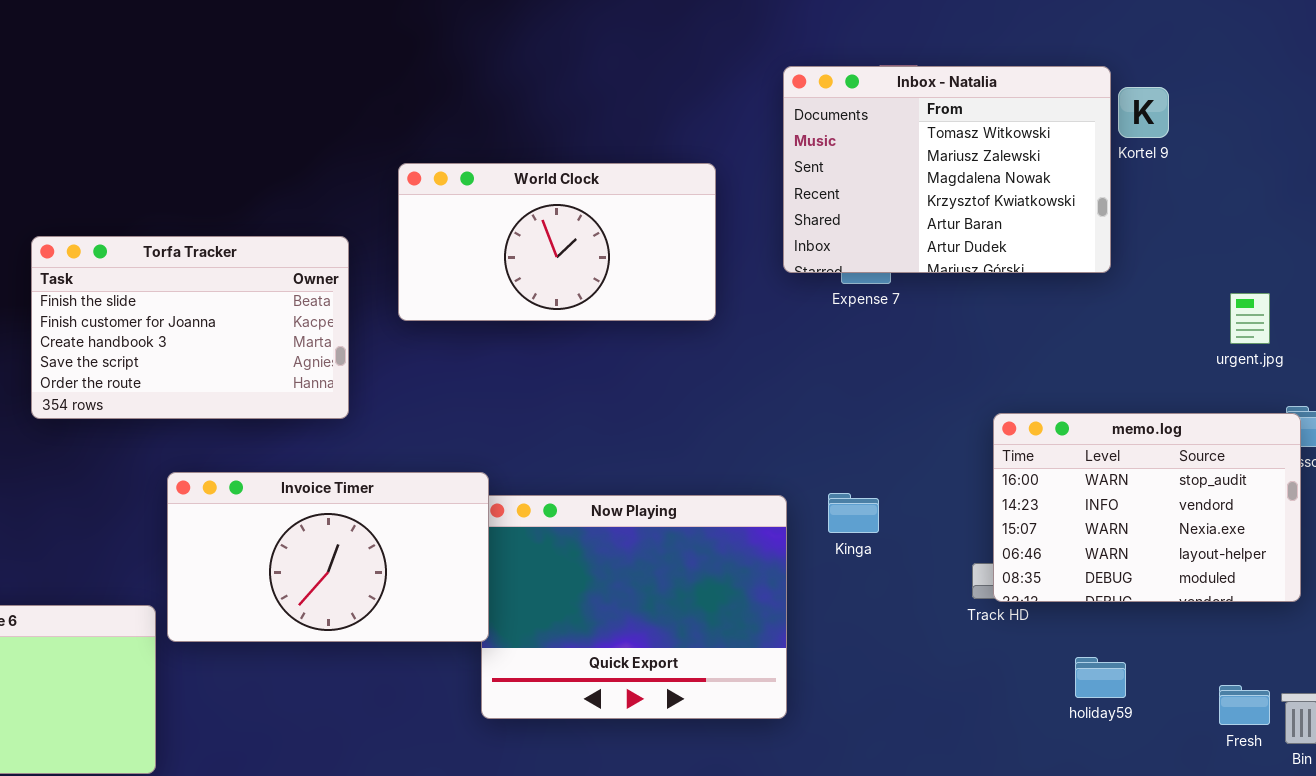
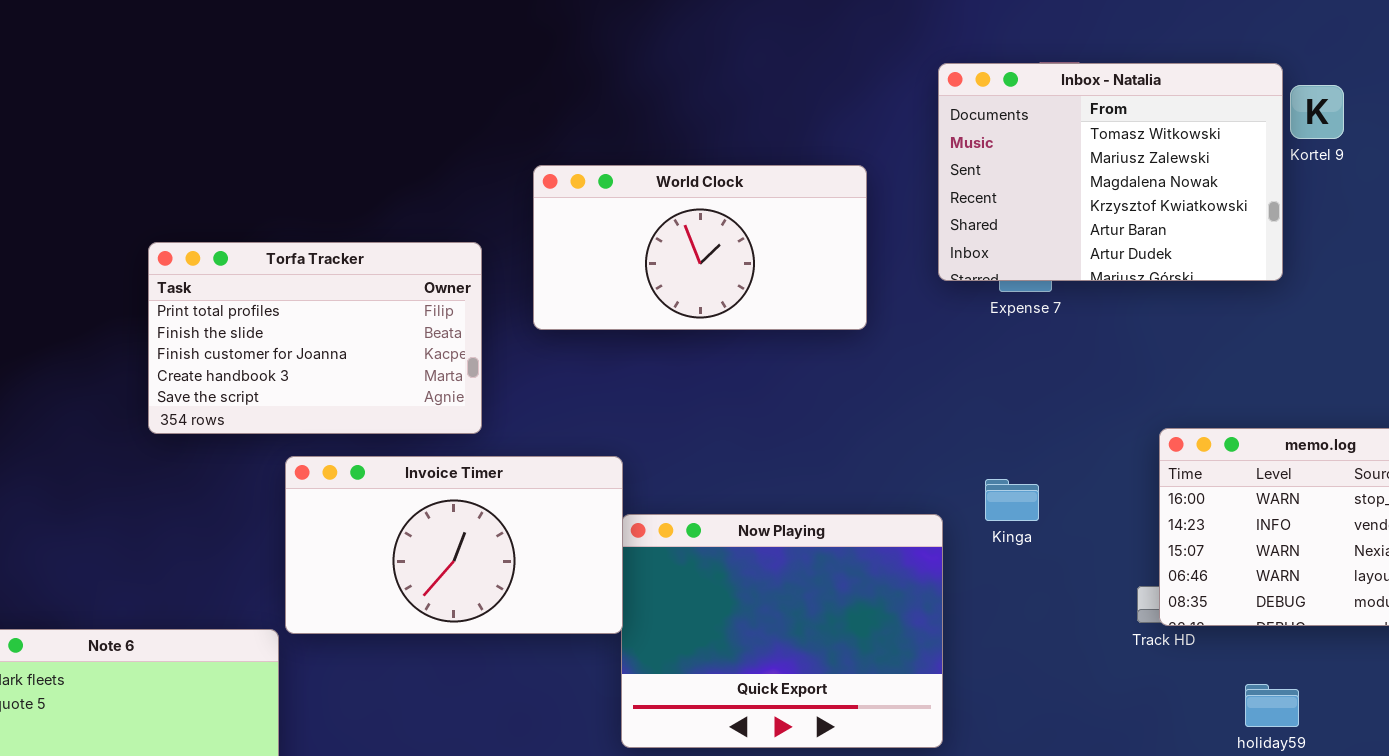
Torfa Tracker: [31,236,349,419] -> [148,242,482,434], scrolled up 1 row
Invoice Timer: [167,472,489,642] -> [285,456,623,634], moved
Kinga: [828,493,879,533] -> [985,479,1039,521], moved

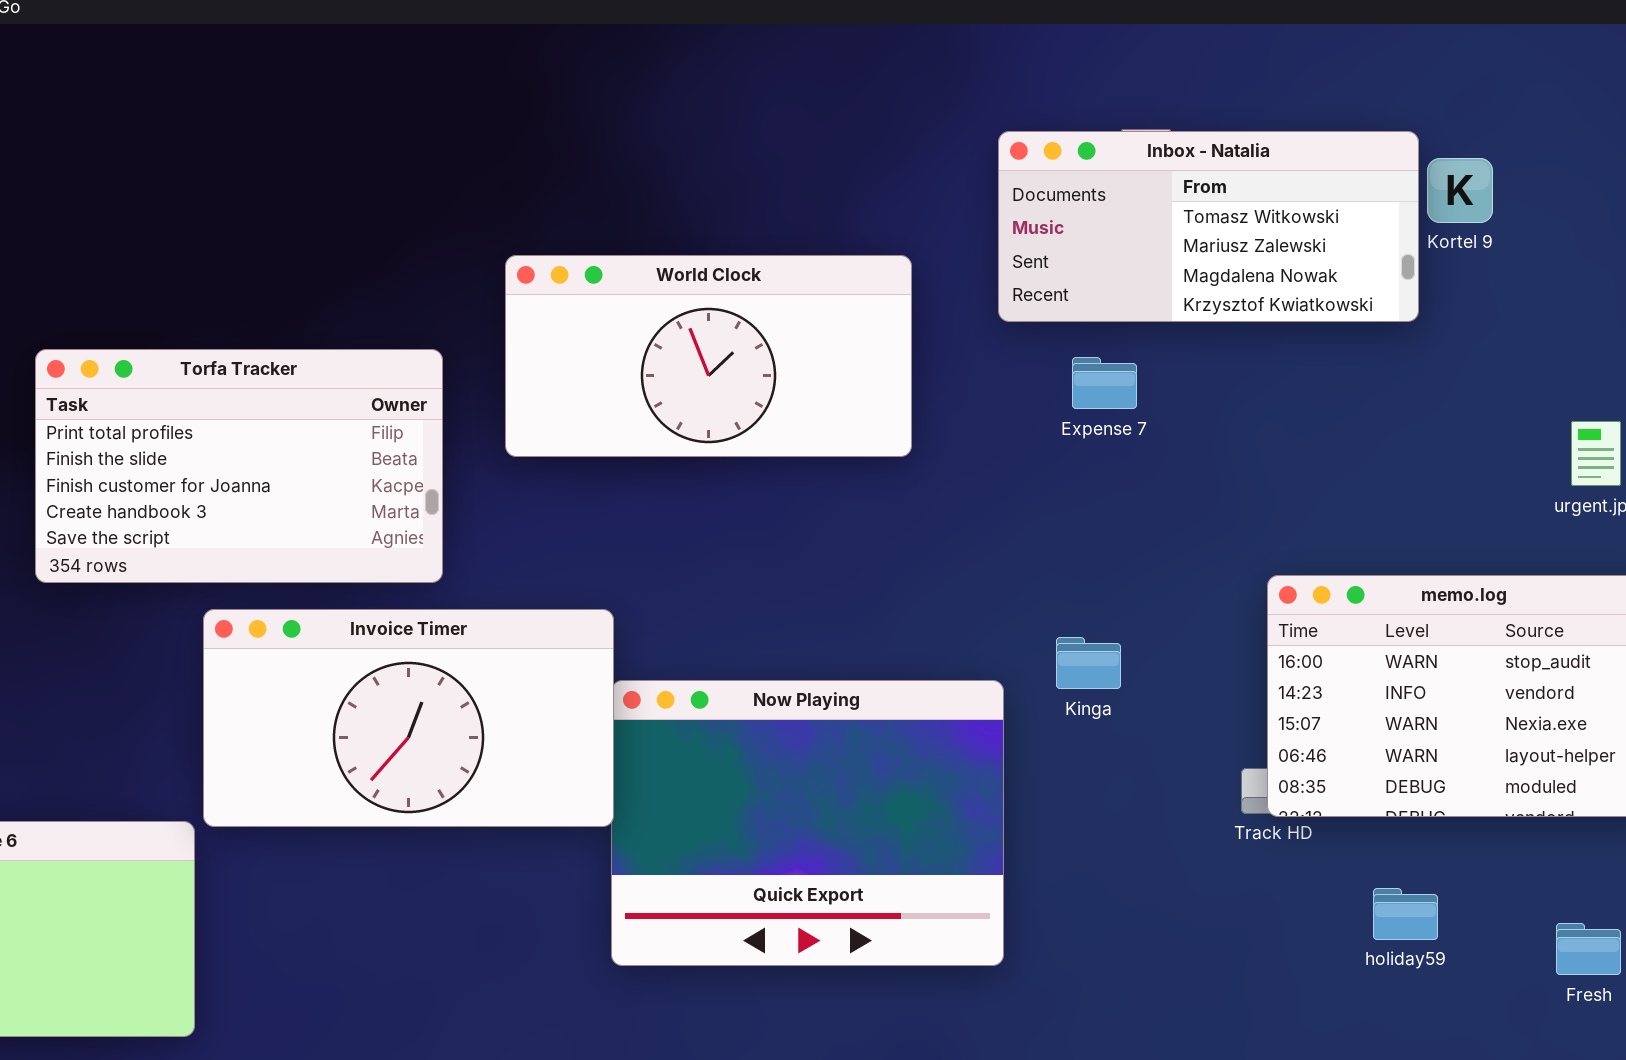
Inbox - Natalia: [938,63,1283,281] -> [998,131,1419,322], resized

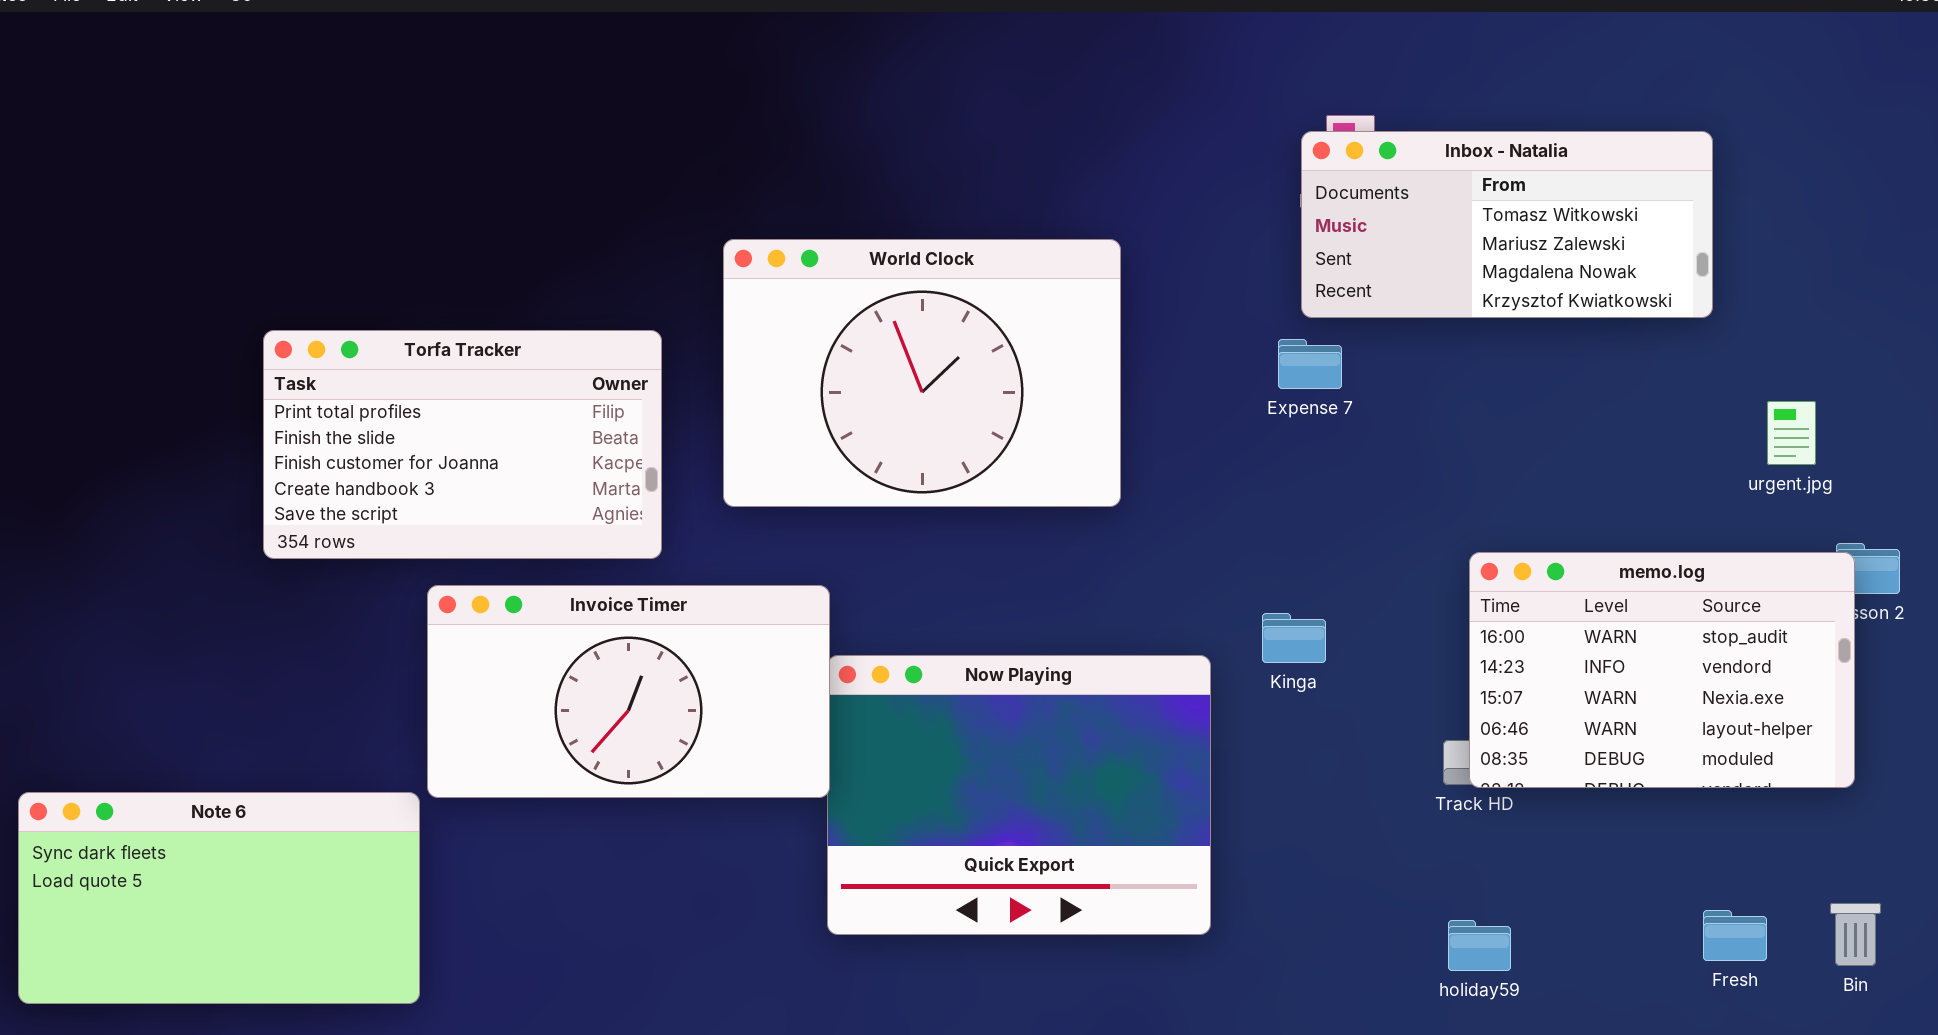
Inbox - Natalia: [998,131,1419,322] -> [1301,131,1713,318], moved
World Clock: [505,255,912,457] -> [723,239,1121,507], resized
holiday59: [1373,888,1438,940] -> [1448,920,1511,971], moved
Fresh: [1556,923,1621,975] -> [1703,910,1767,961], moved

